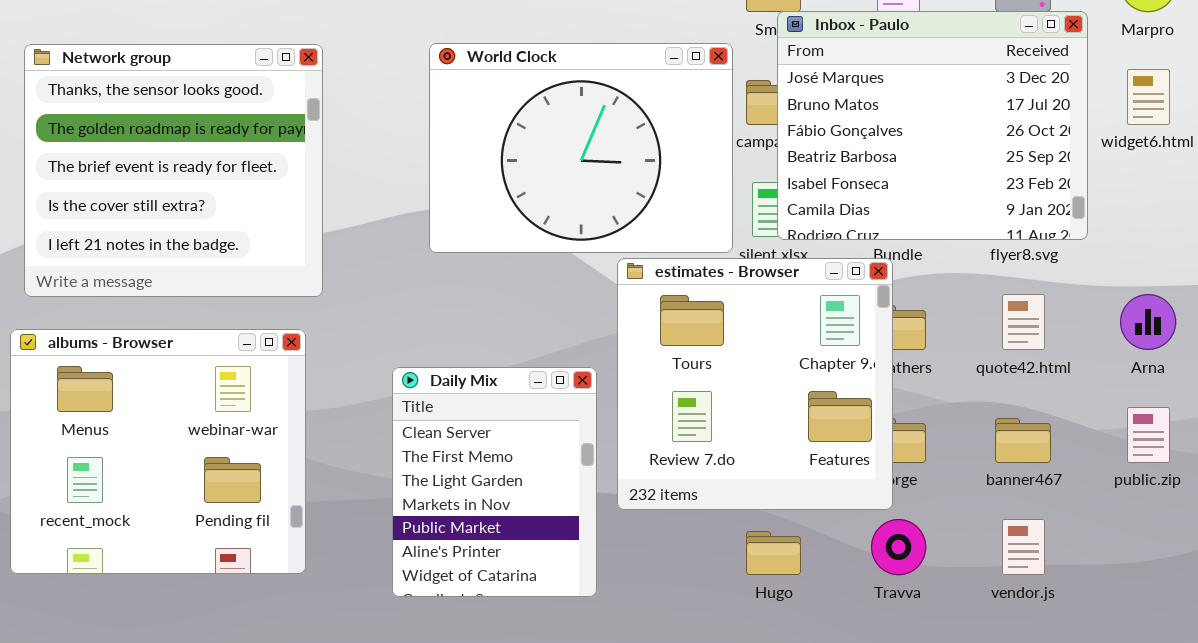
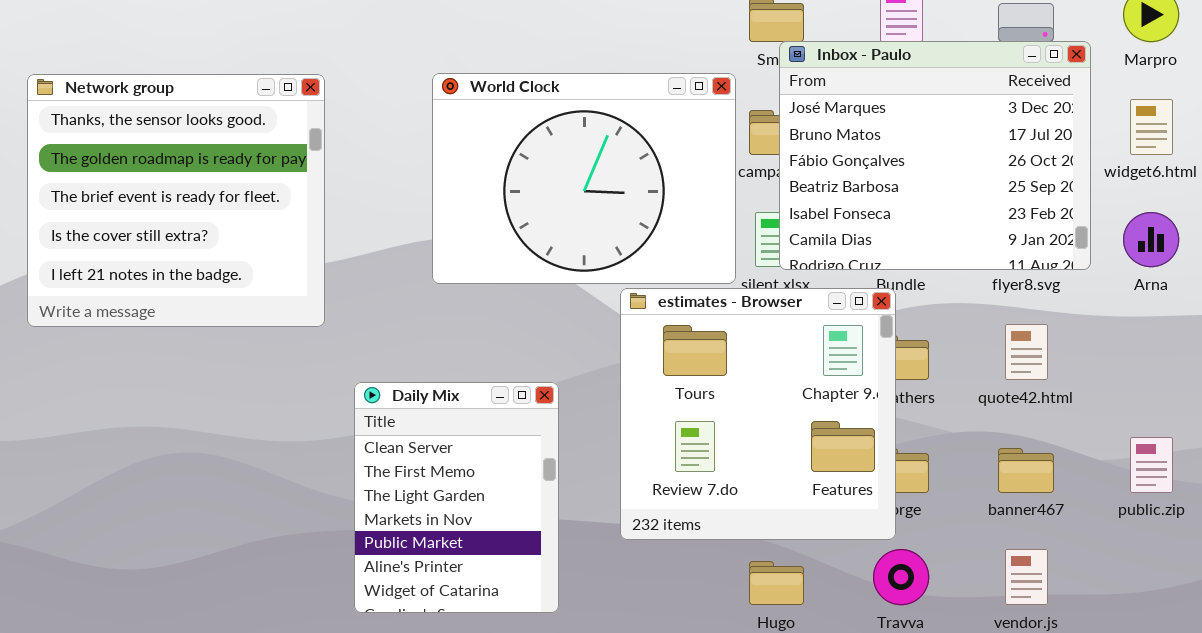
Arna: [1120,294,1176,350] -> [1123,212,1179,267], moved
albums - Browser: [10,329,306,574] -> none, closed
Daily Mix: [392,367,597,597] -> [354,382,559,613], moved

